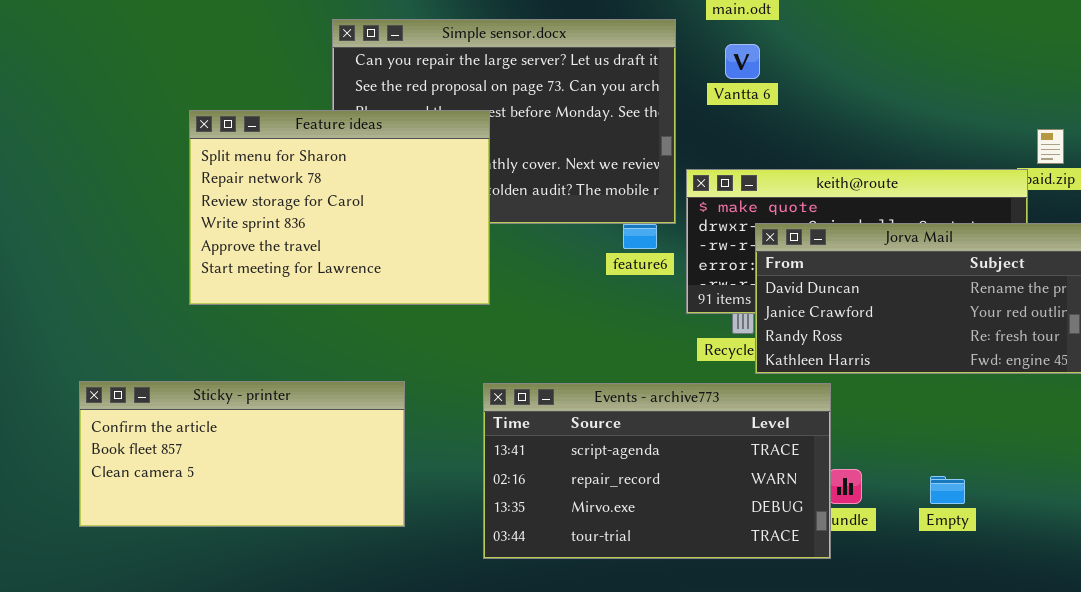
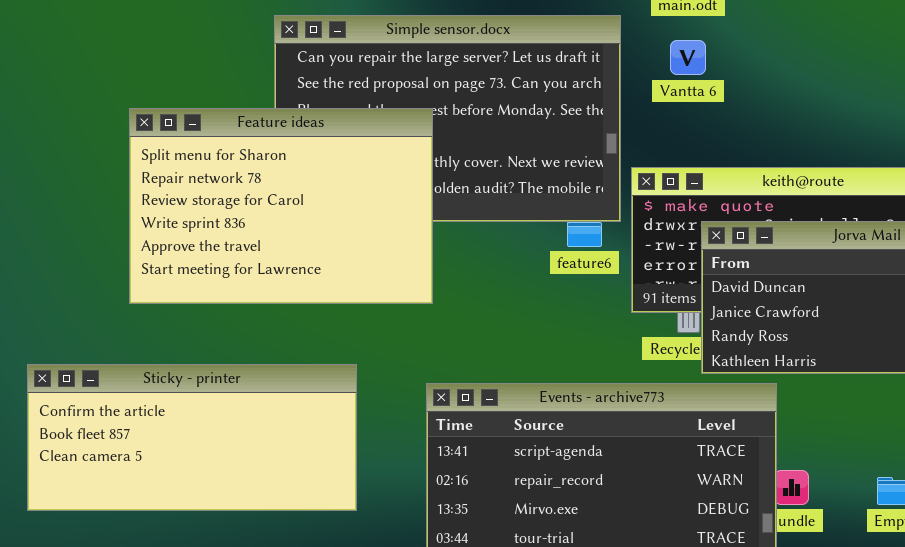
Sticky - printer: [79,381,405,527] -> [27,364,357,511], moved

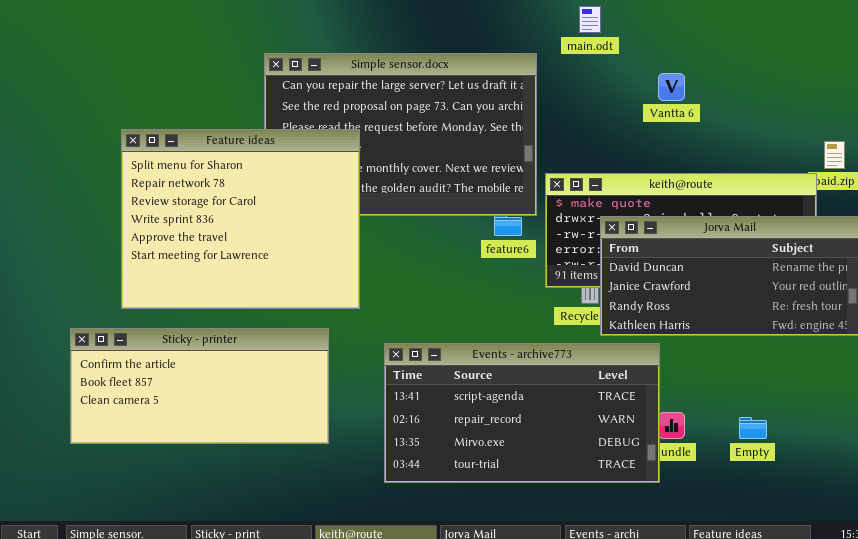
Vantta 6: [670,40,706,75] -> [658,73,685,101], moved
Feature ideas: [129,108,433,304] -> [121,129,360,309], moved, resized

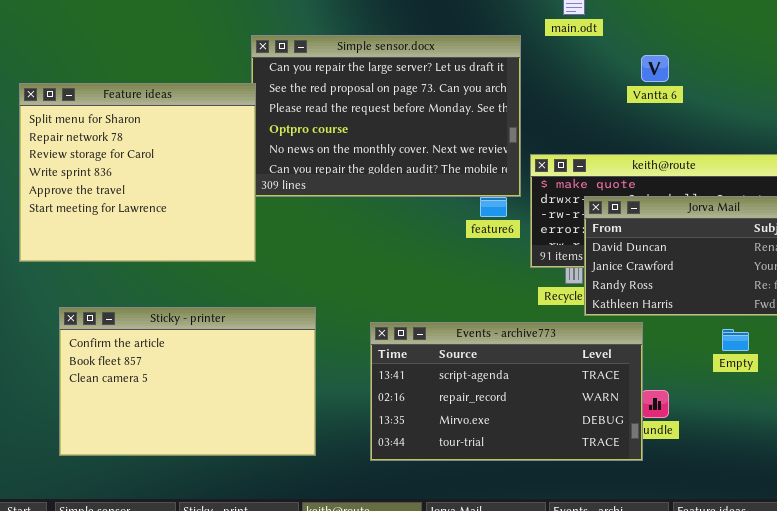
Feature ideas: [121,129,360,309] -> [19,83,256,262], moved
Sticky - printer: [70,328,329,444] -> [59,307,316,456], resized
Empty: [739,417,767,439] -> [722,329,749,351], moved

